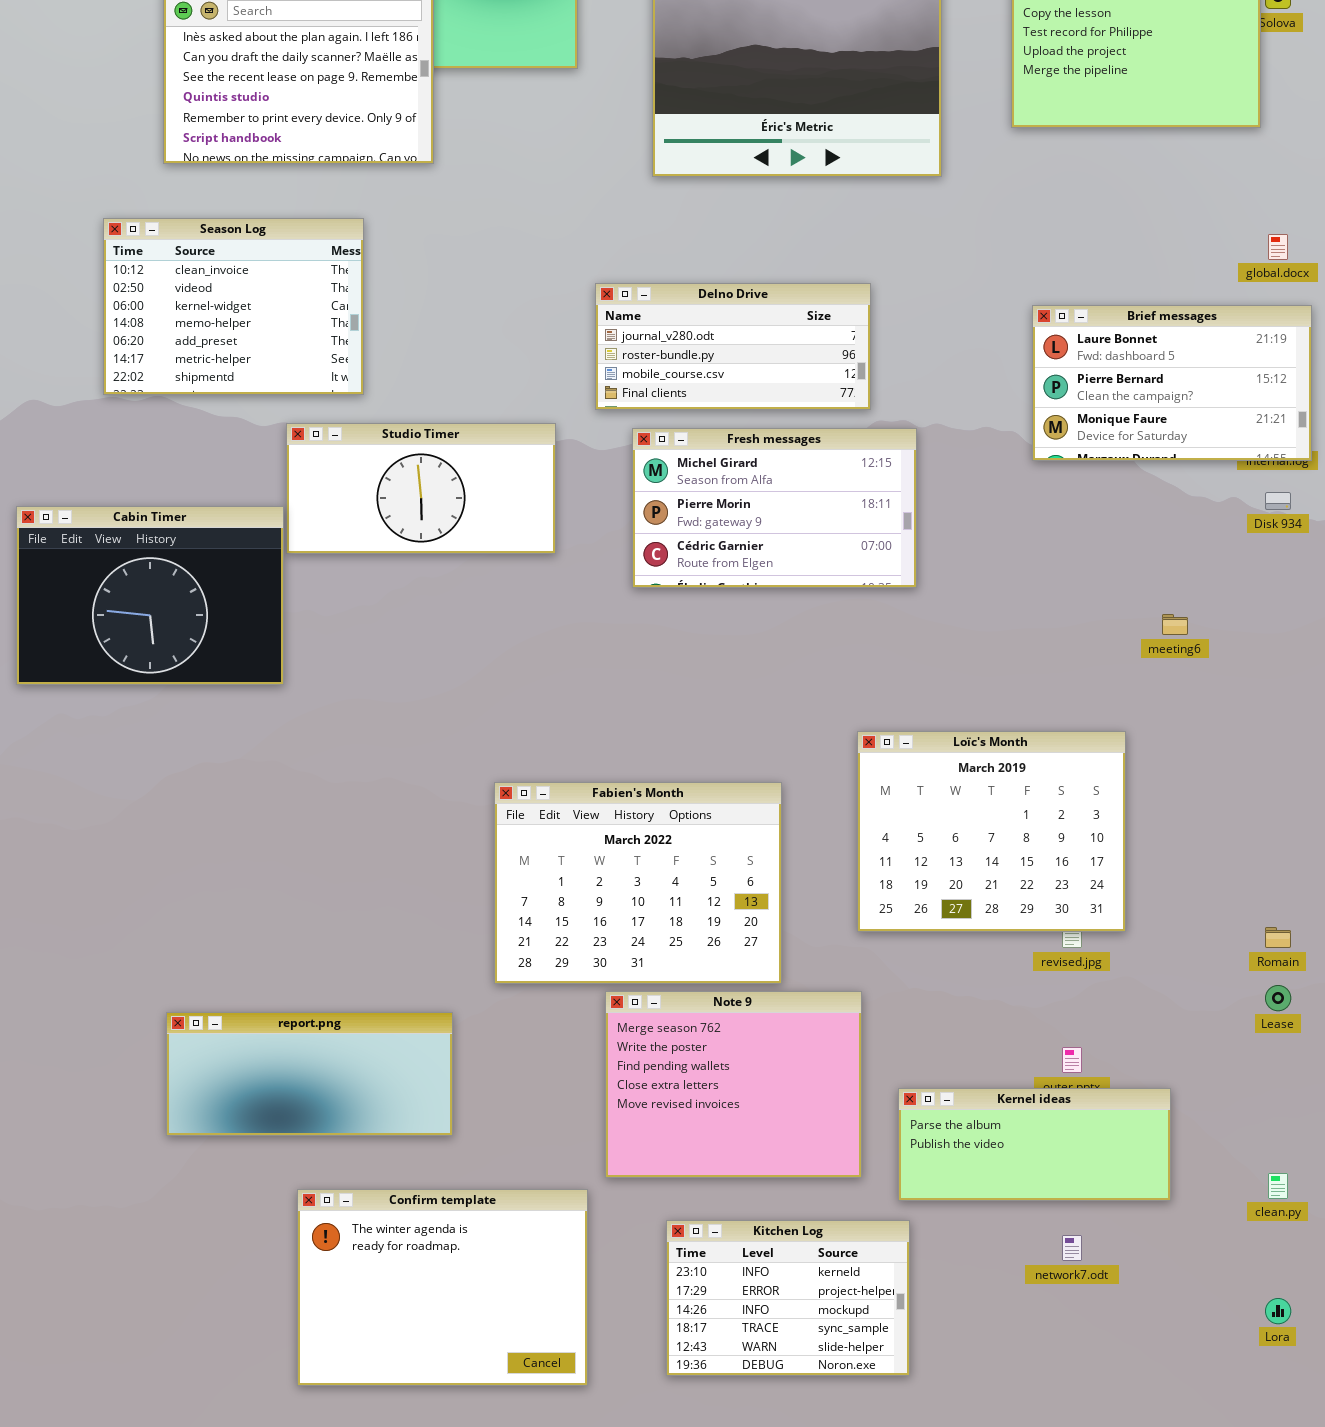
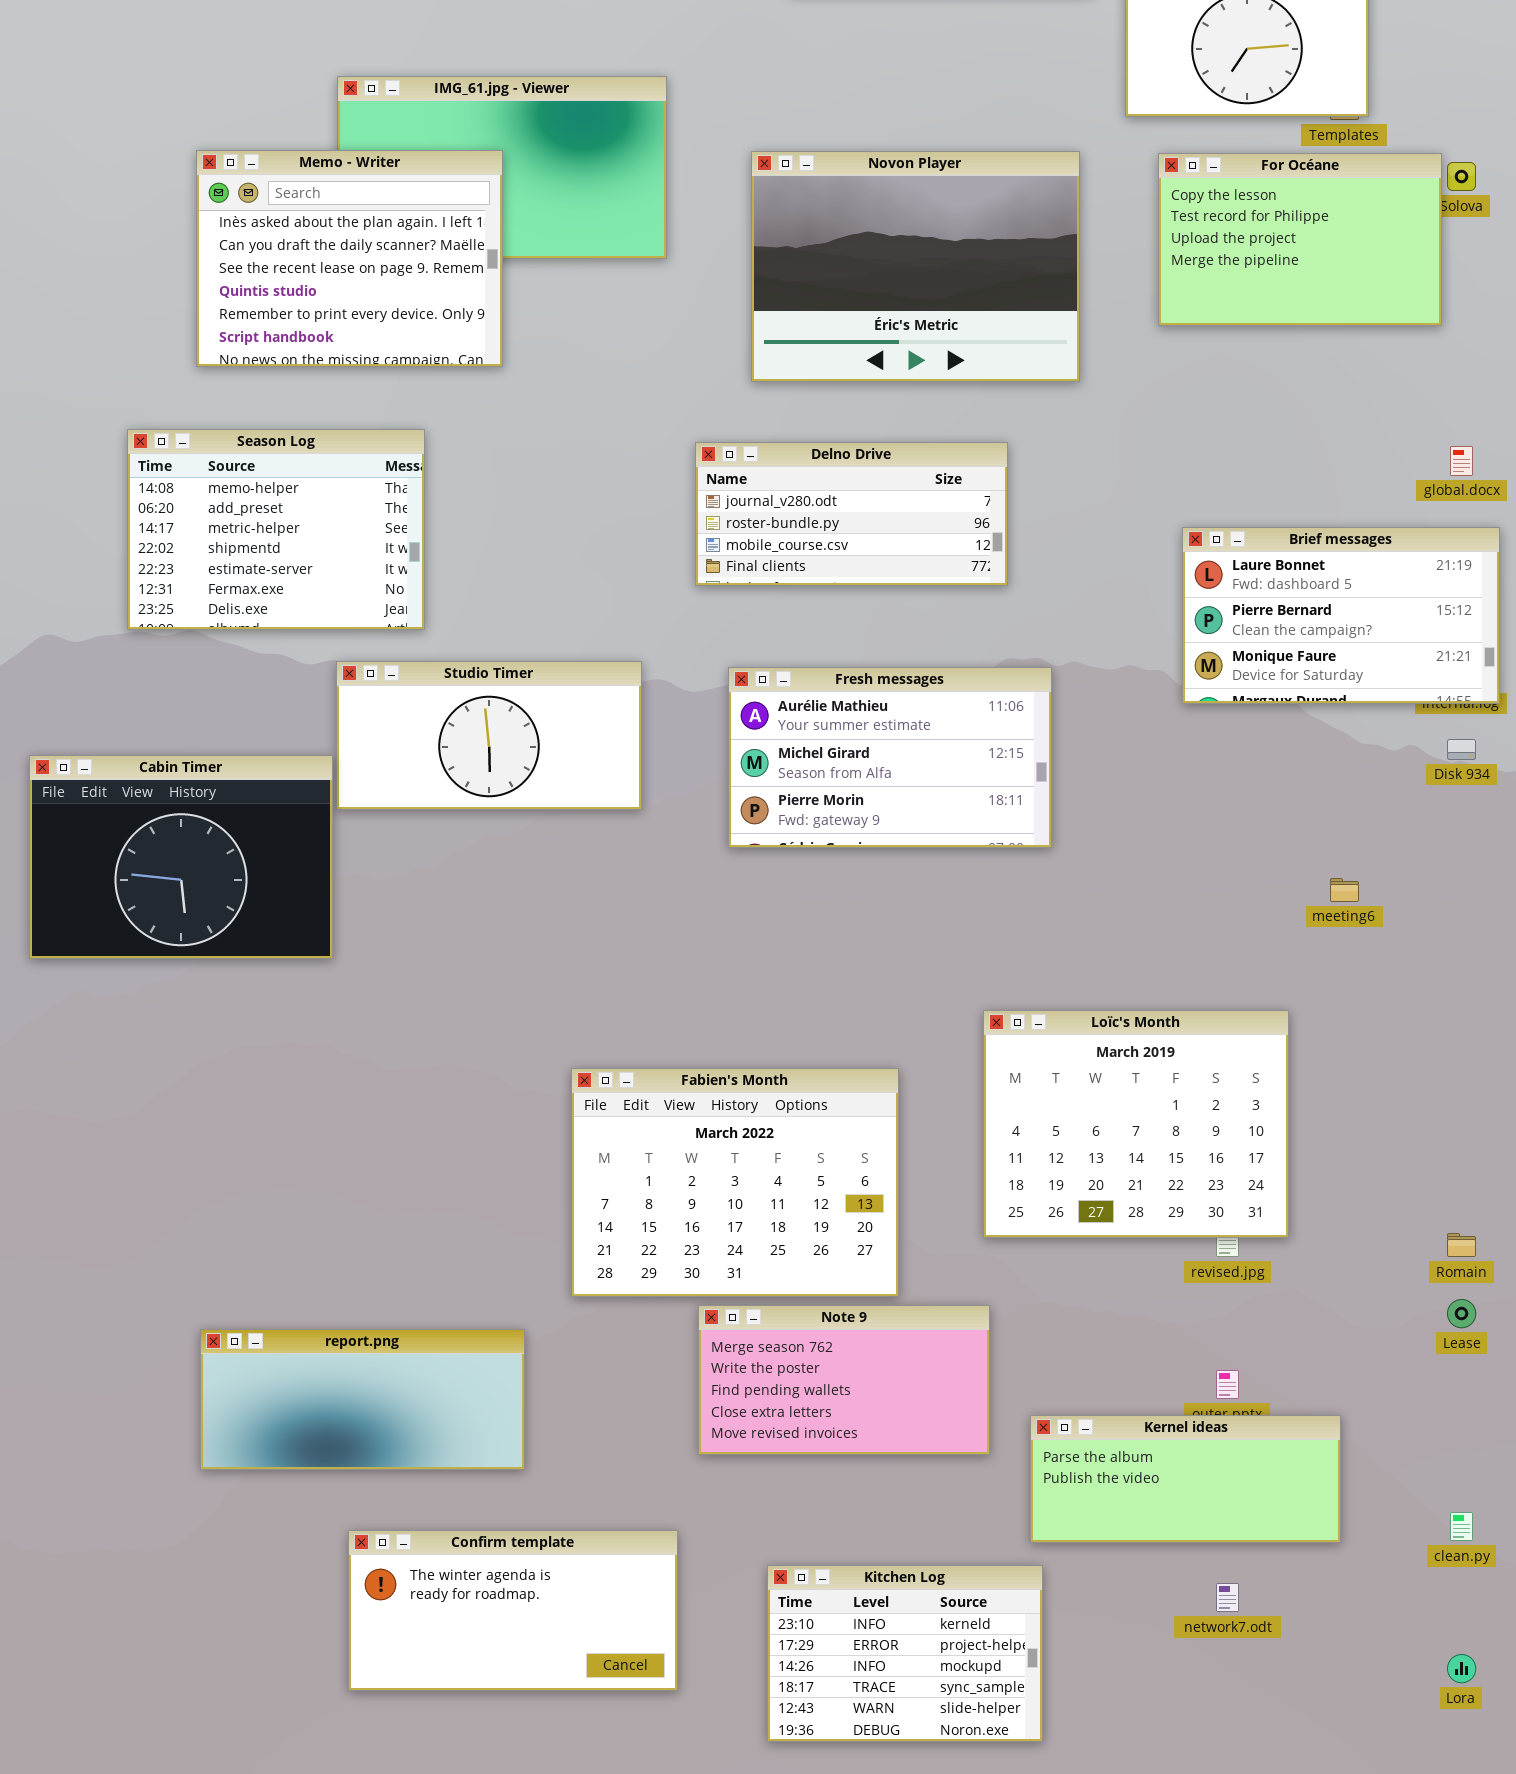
Season Log: [103,218,364,395] -> [127,429,425,630], scrolled down 3 rows
Delno Drive: [595,283,871,410] -> [695,442,1008,586], moved
Fresh messages: [632,428,917,588] -> [728,667,1052,848], scrolled up 1 row
Note 9: [605,991,862,1178] -> [698,1305,990,1455], resized
Confirm template: [297,1189,588,1386] -> [348,1530,678,1691], resized

